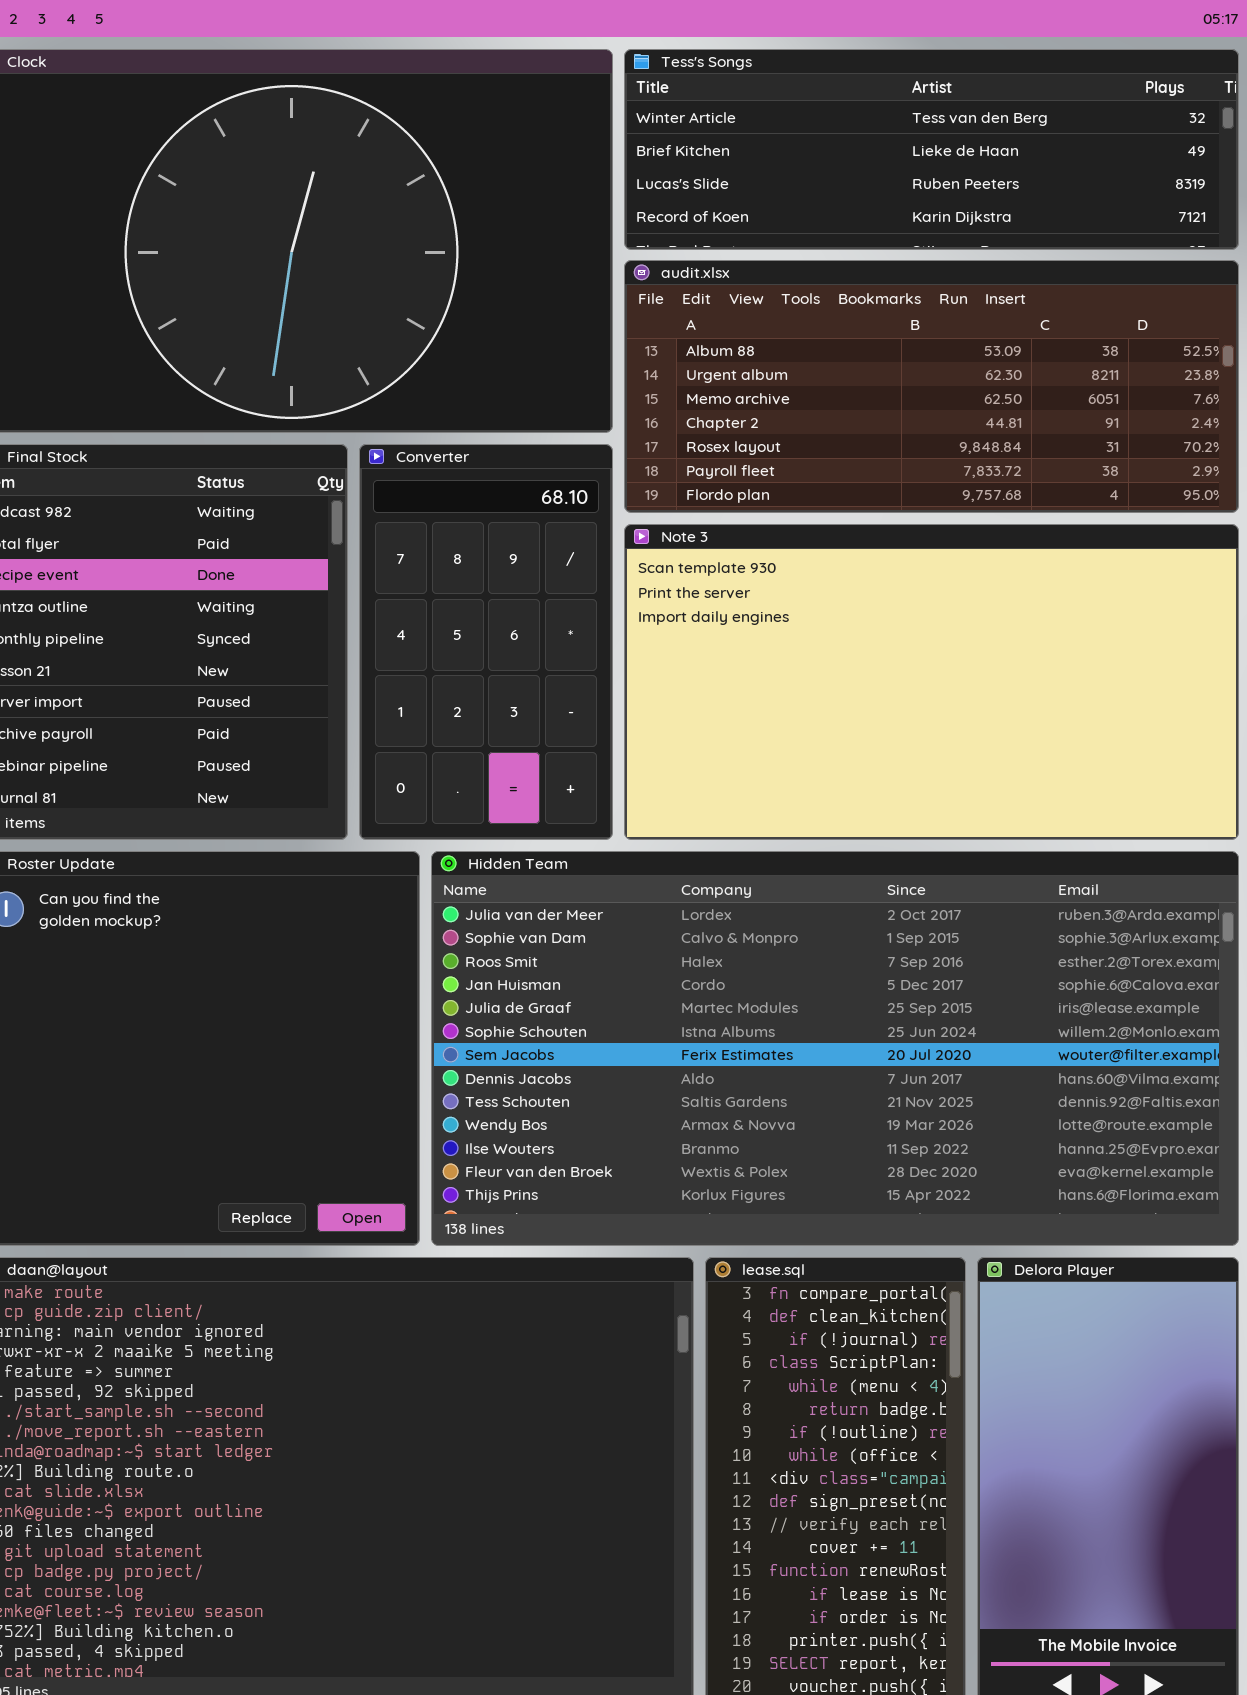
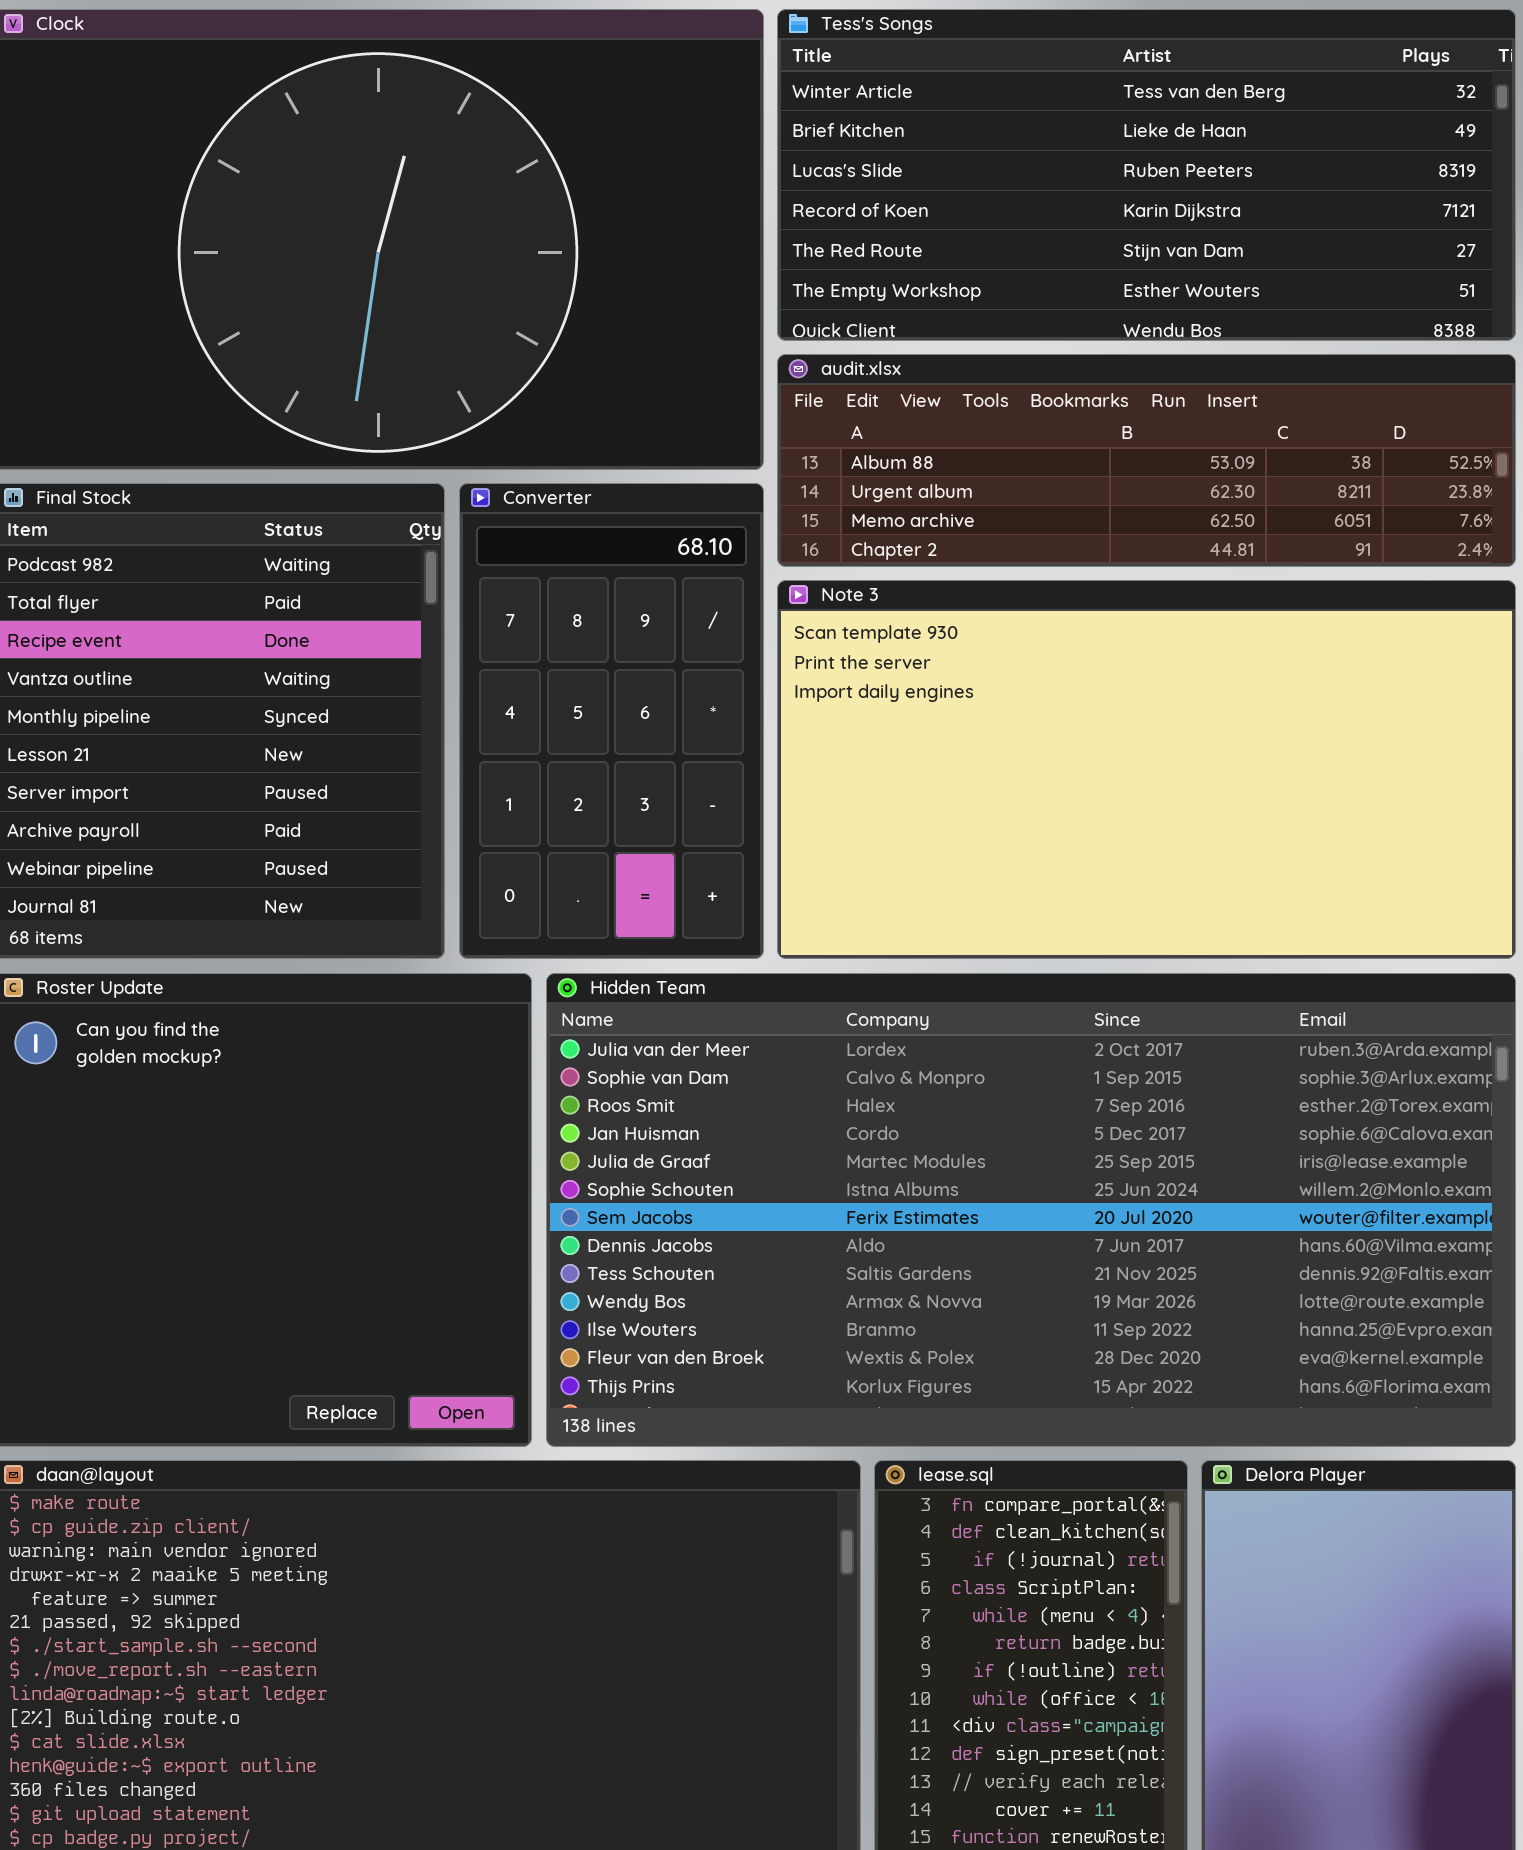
Tess's Songs: [624,49,1239,250] -> [777,9,1516,341], resized
audit.xlsx: [624,260,1239,513] -> [777,354,1516,567], resized

